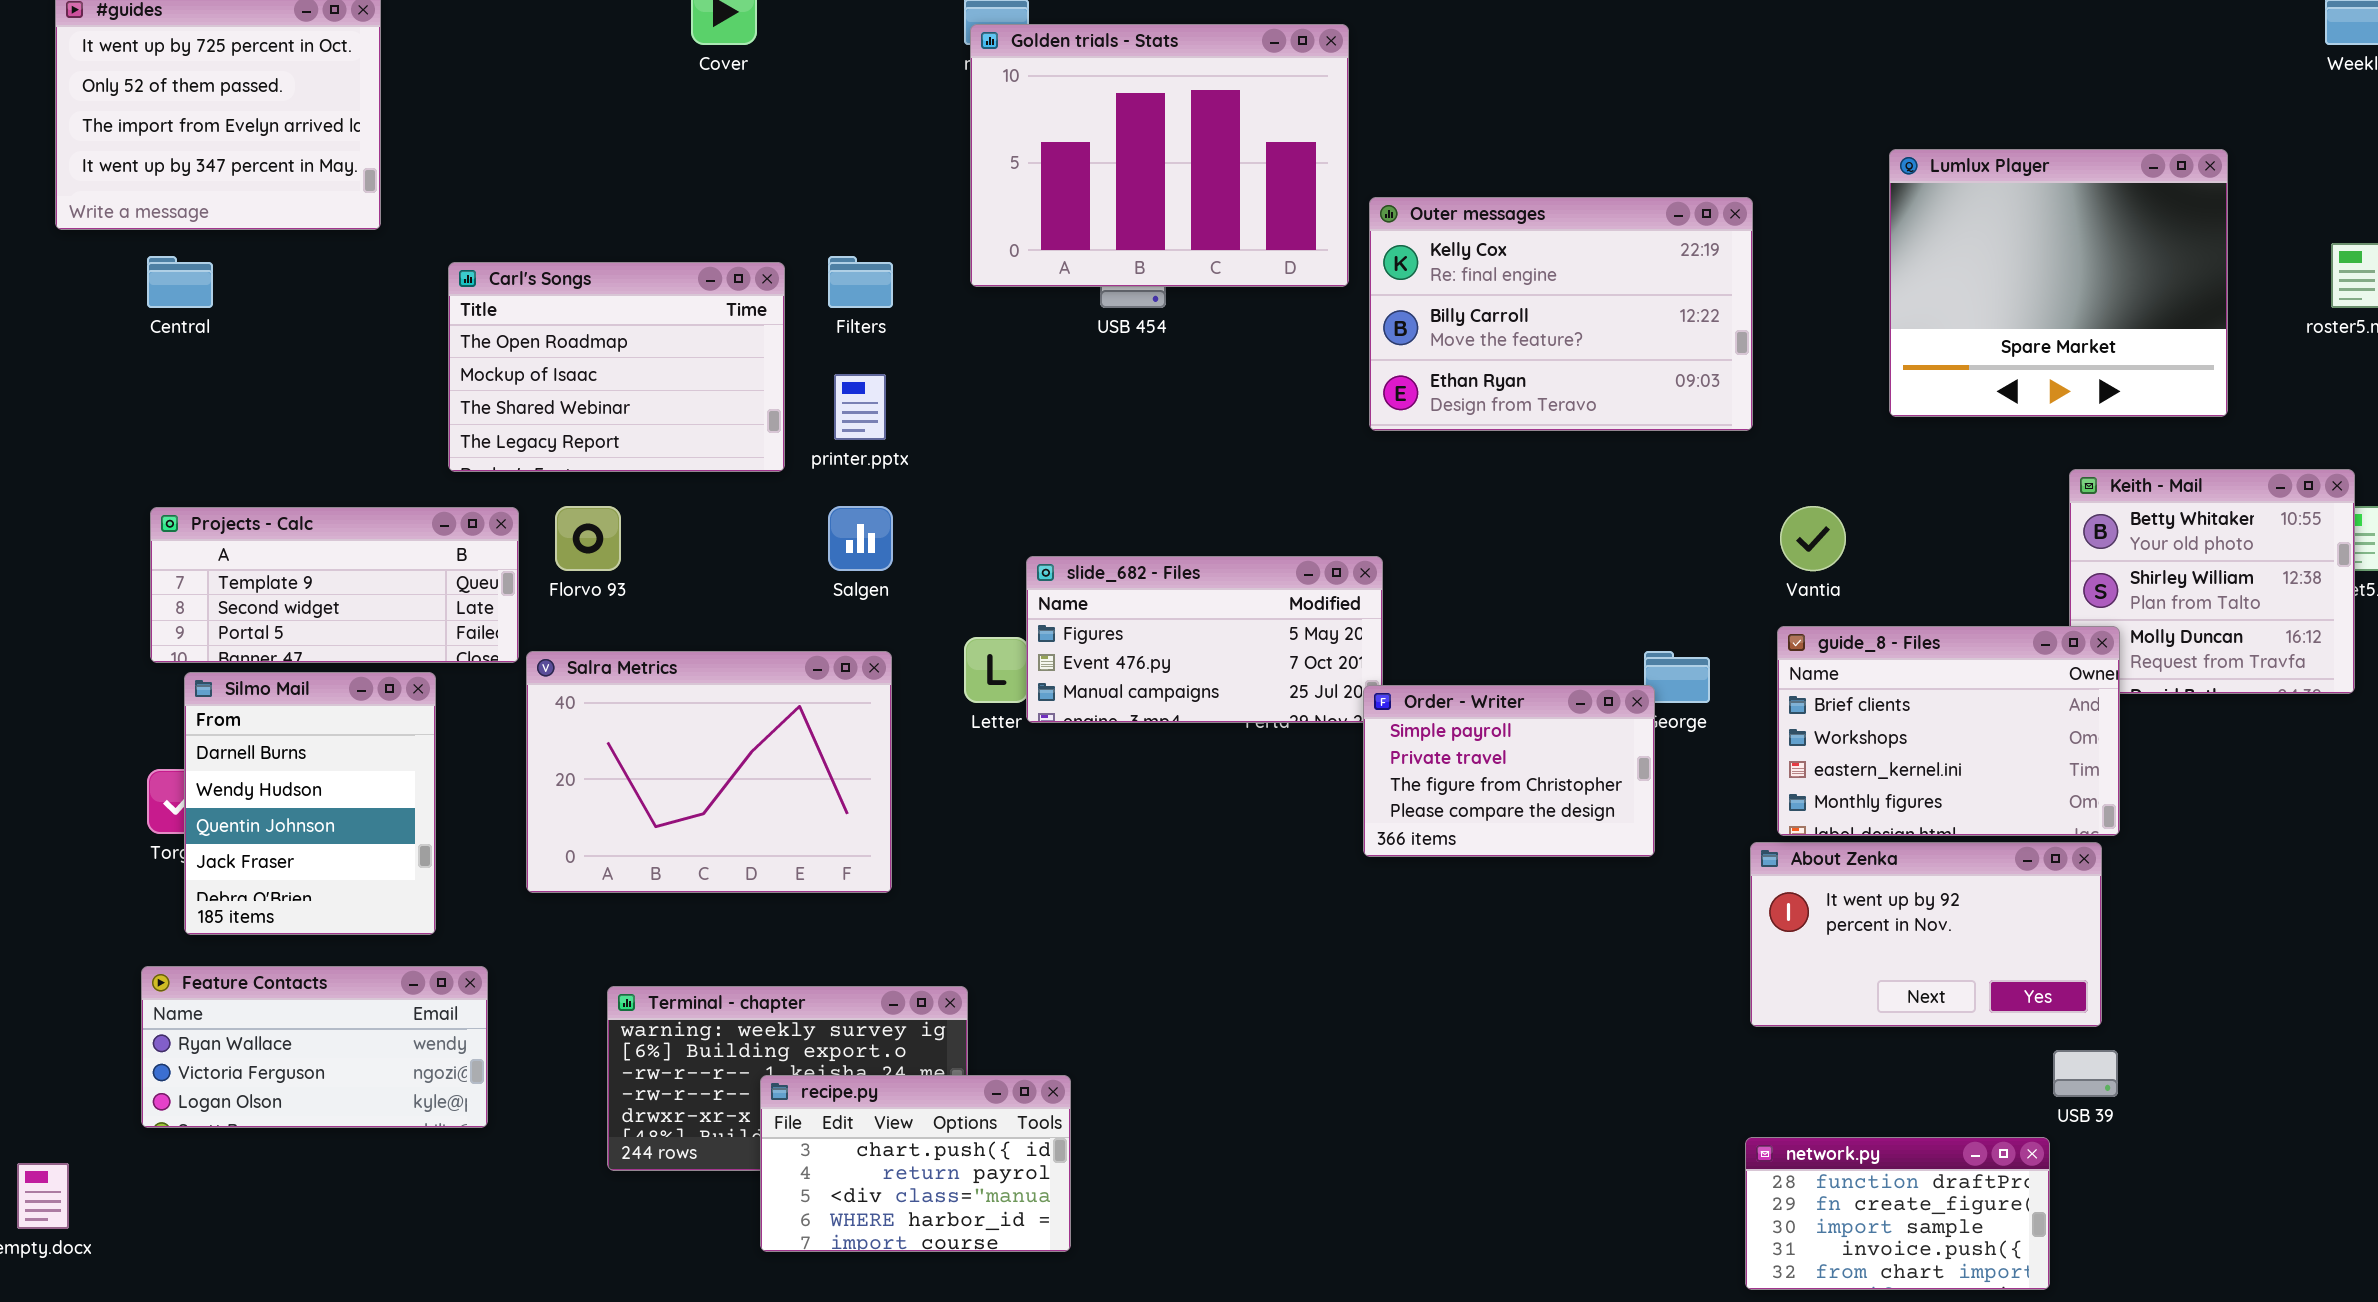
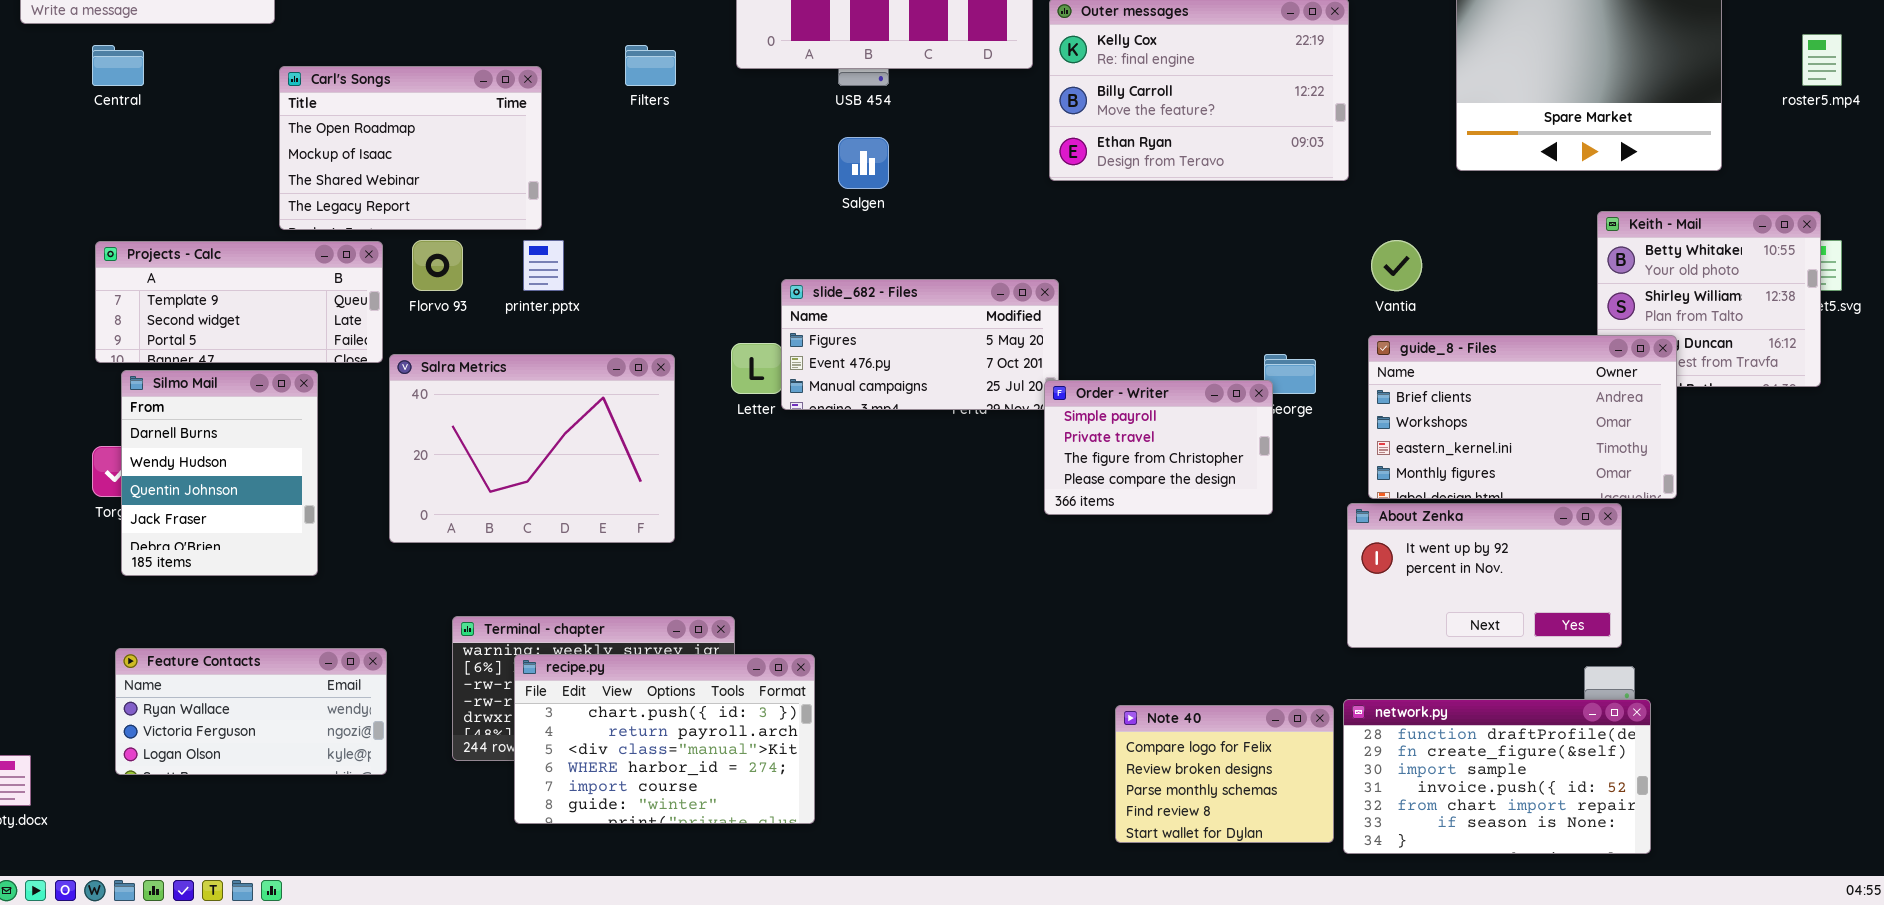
Carl's Songs: [448,262,785,472] -> [279,66,542,230], moved
printer.pptx: [834,374,886,440] -> [523,240,564,291], moved
Salgen: [828,506,893,571] -> [838,137,889,189], moved
guide_8 - Files: [1777,626,2120,836] -> [1368,335,1677,499], resized
Feature Contacts: [141,966,488,1128] -> [115,648,387,775], moved
recipe.py: [760,1075,1071,1252] -> [514,654,815,824], resized
Note 40: none -> [1115,705,1334,843], opened
network.py: [1745,1137,2050,1290] -> [1343,699,1651,854], resized

